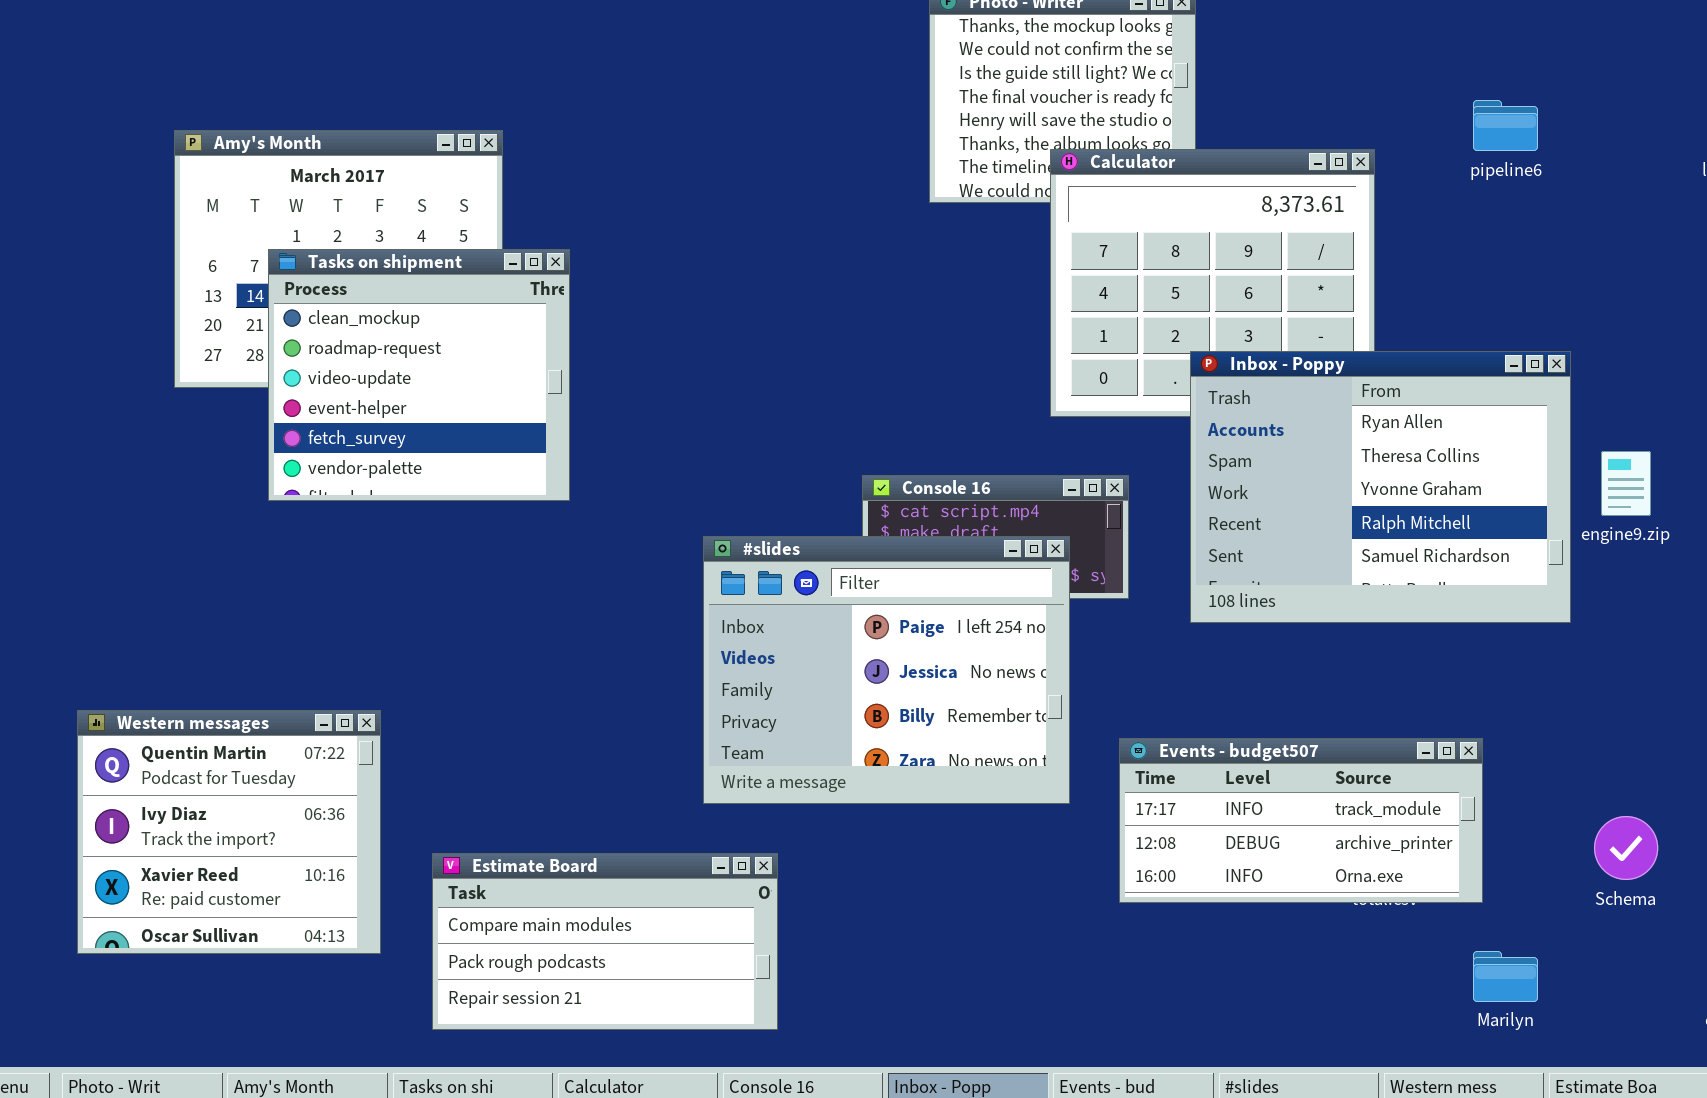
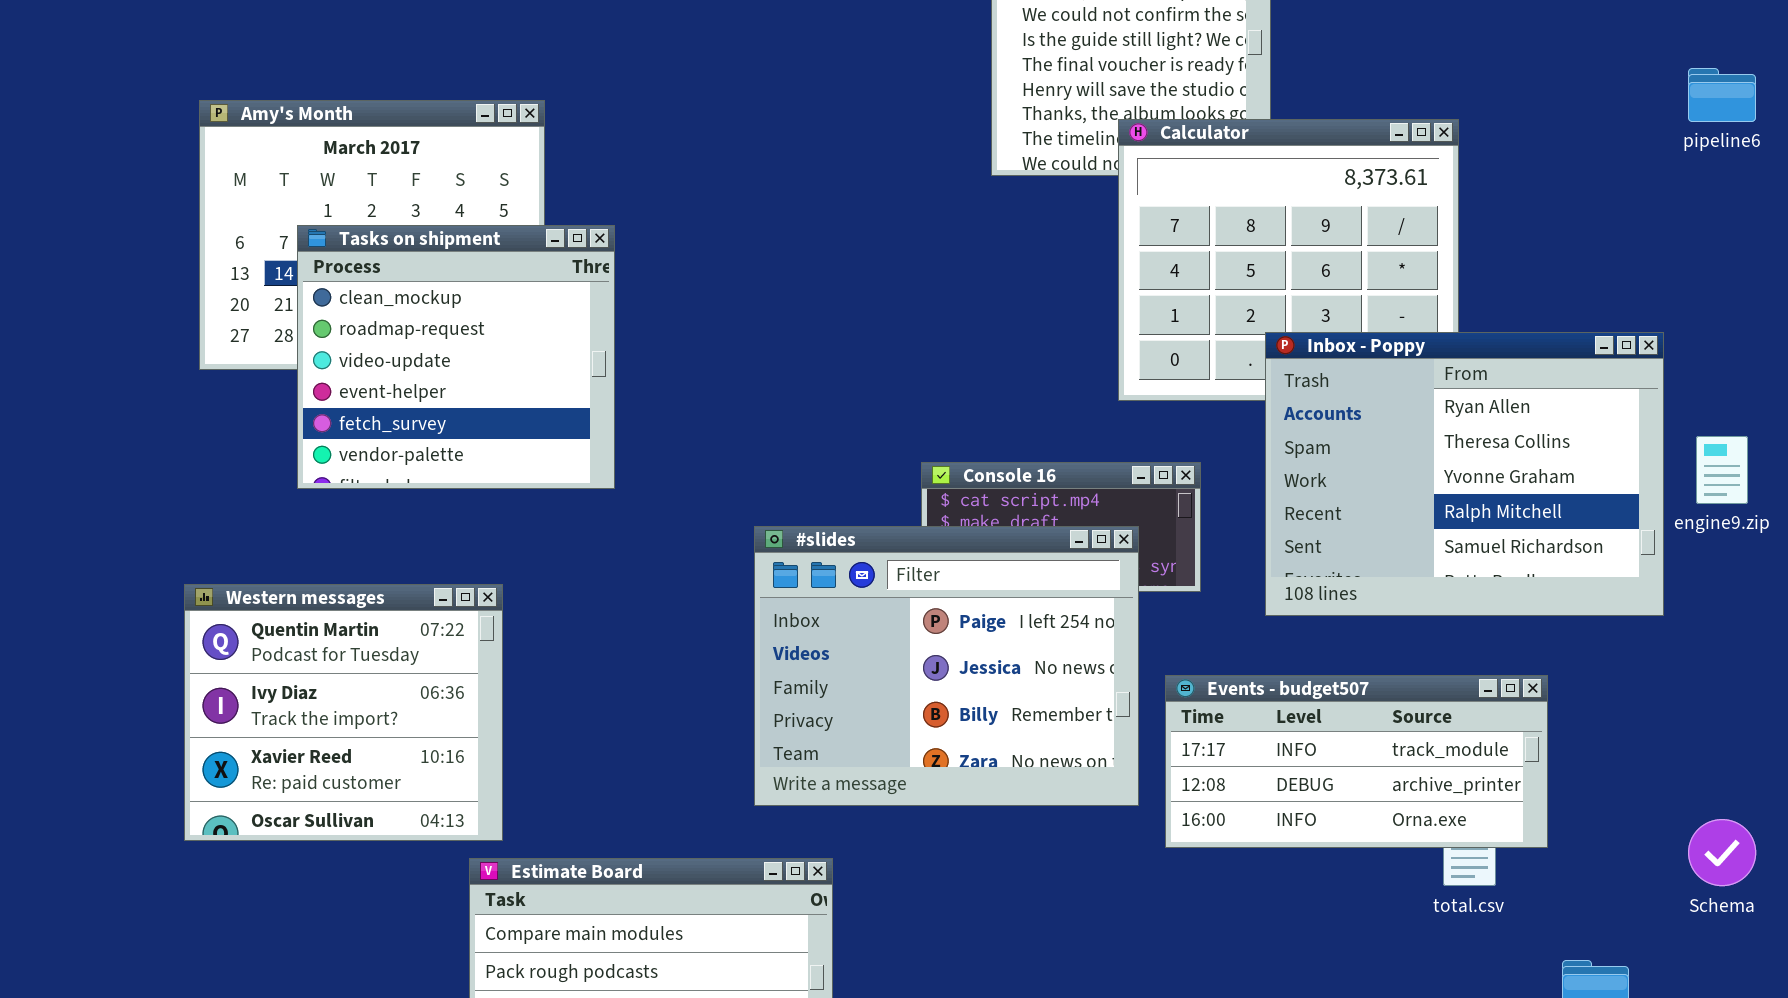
pipeline6: [1473,100,1538,151] -> [1688,68,1756,122], moved
Western messages: [77,710,381,954] -> [184,584,503,841], moved
Events - budget507: [1119,738,1483,903] -> [1165,675,1548,848], moved

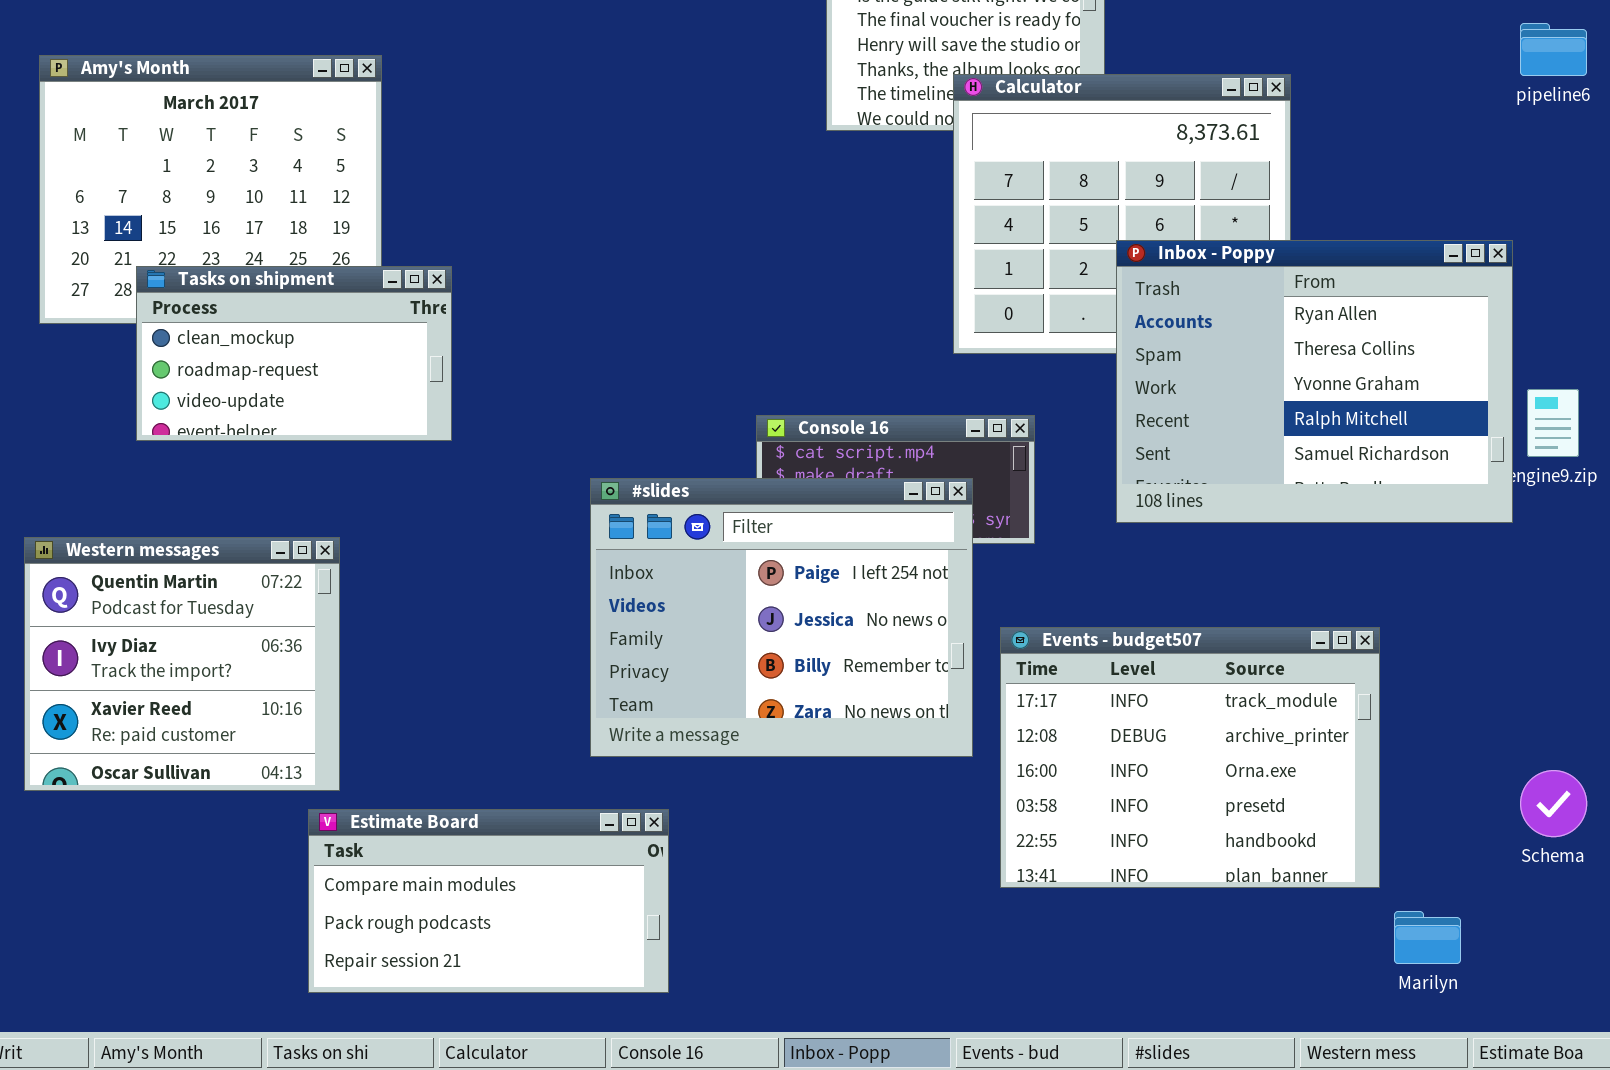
Tasks on shipment: [297,225,615,489] -> [136,266,452,441], resized
Inbox - Poppy: [1265,332,1664,616] -> [1116,240,1513,523], moved
Events - budget507: [1165,675,1548,848] -> [1000,627,1380,888], resized

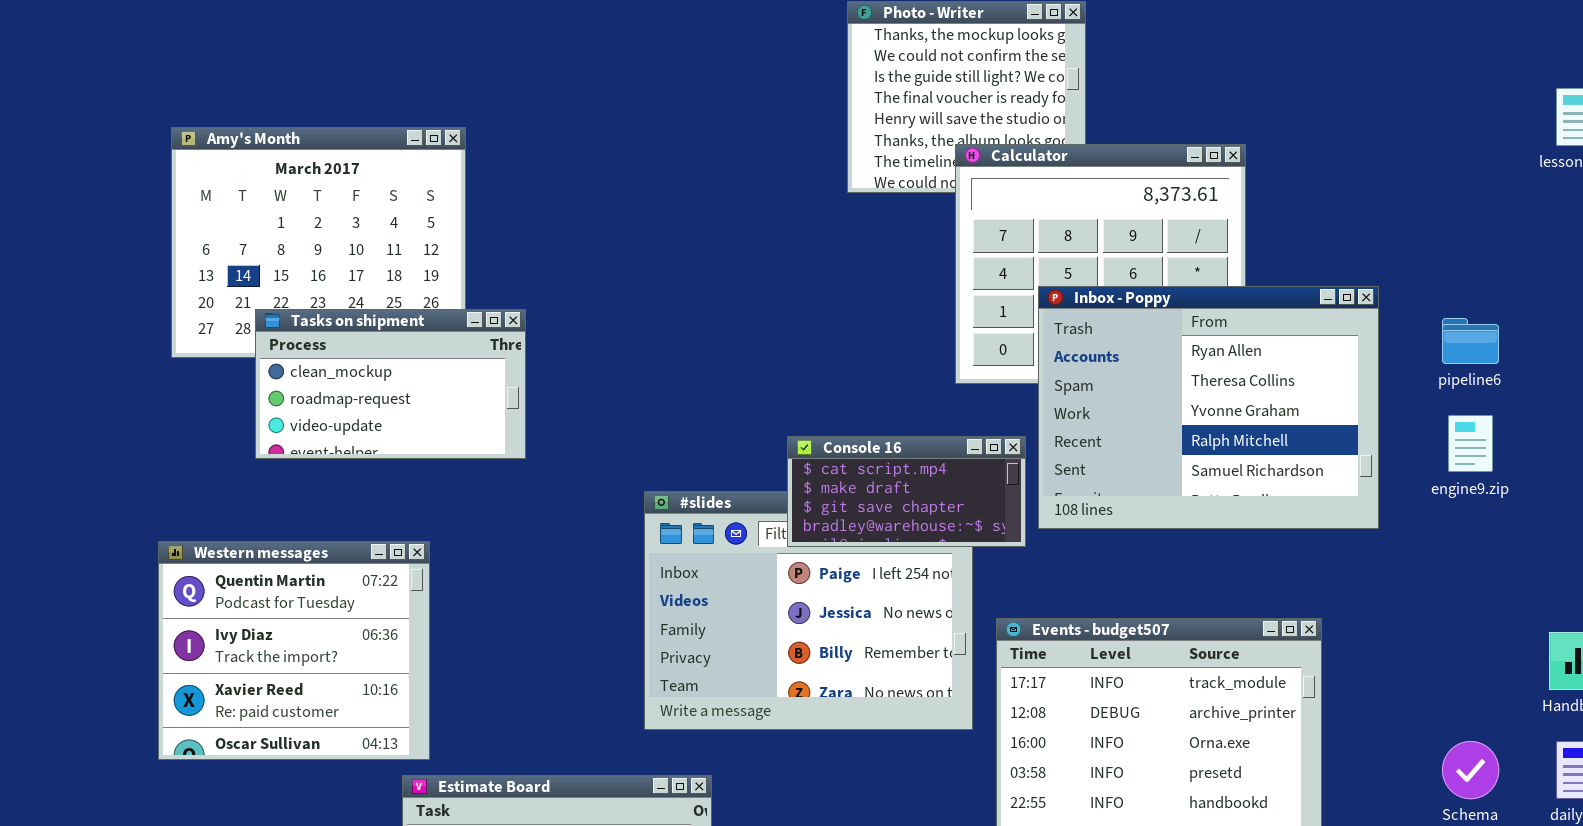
pipeline6: [1520,23,1587,76] -> [1442,318,1499,364], moved
Inbox - Poppy: [1116,240,1513,523] -> [1038,286,1379,529], moved
Console 16: [756,415,1035,544] -> [787,436,1026,547], raised

